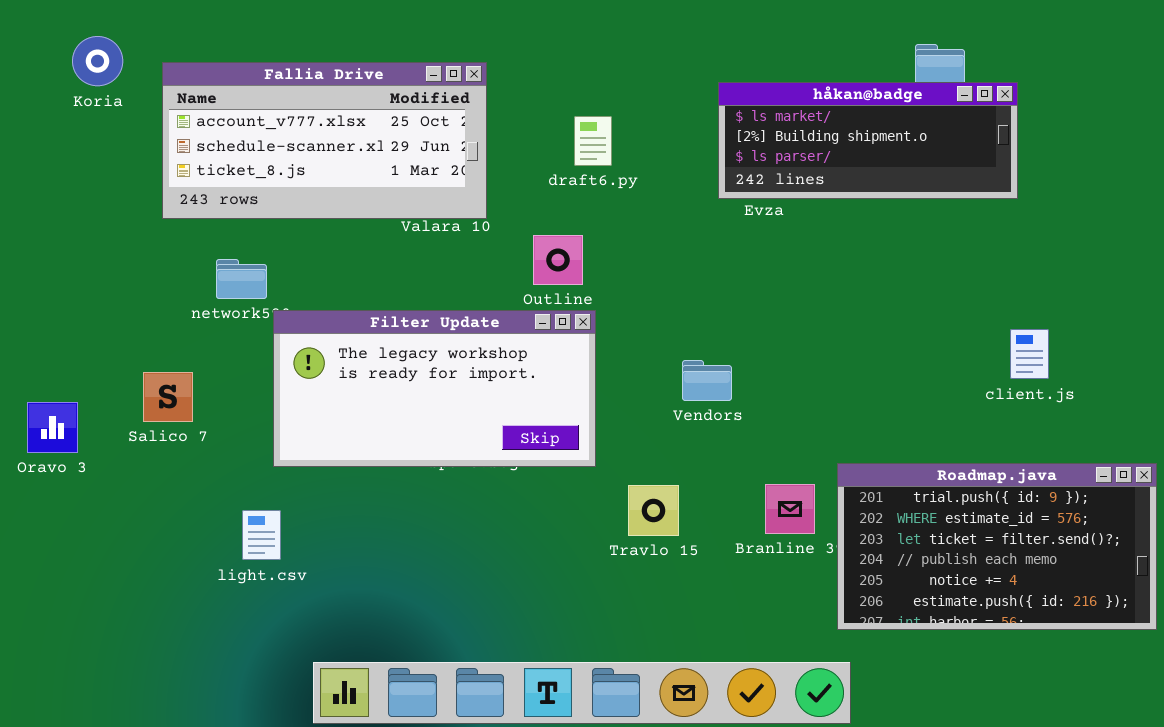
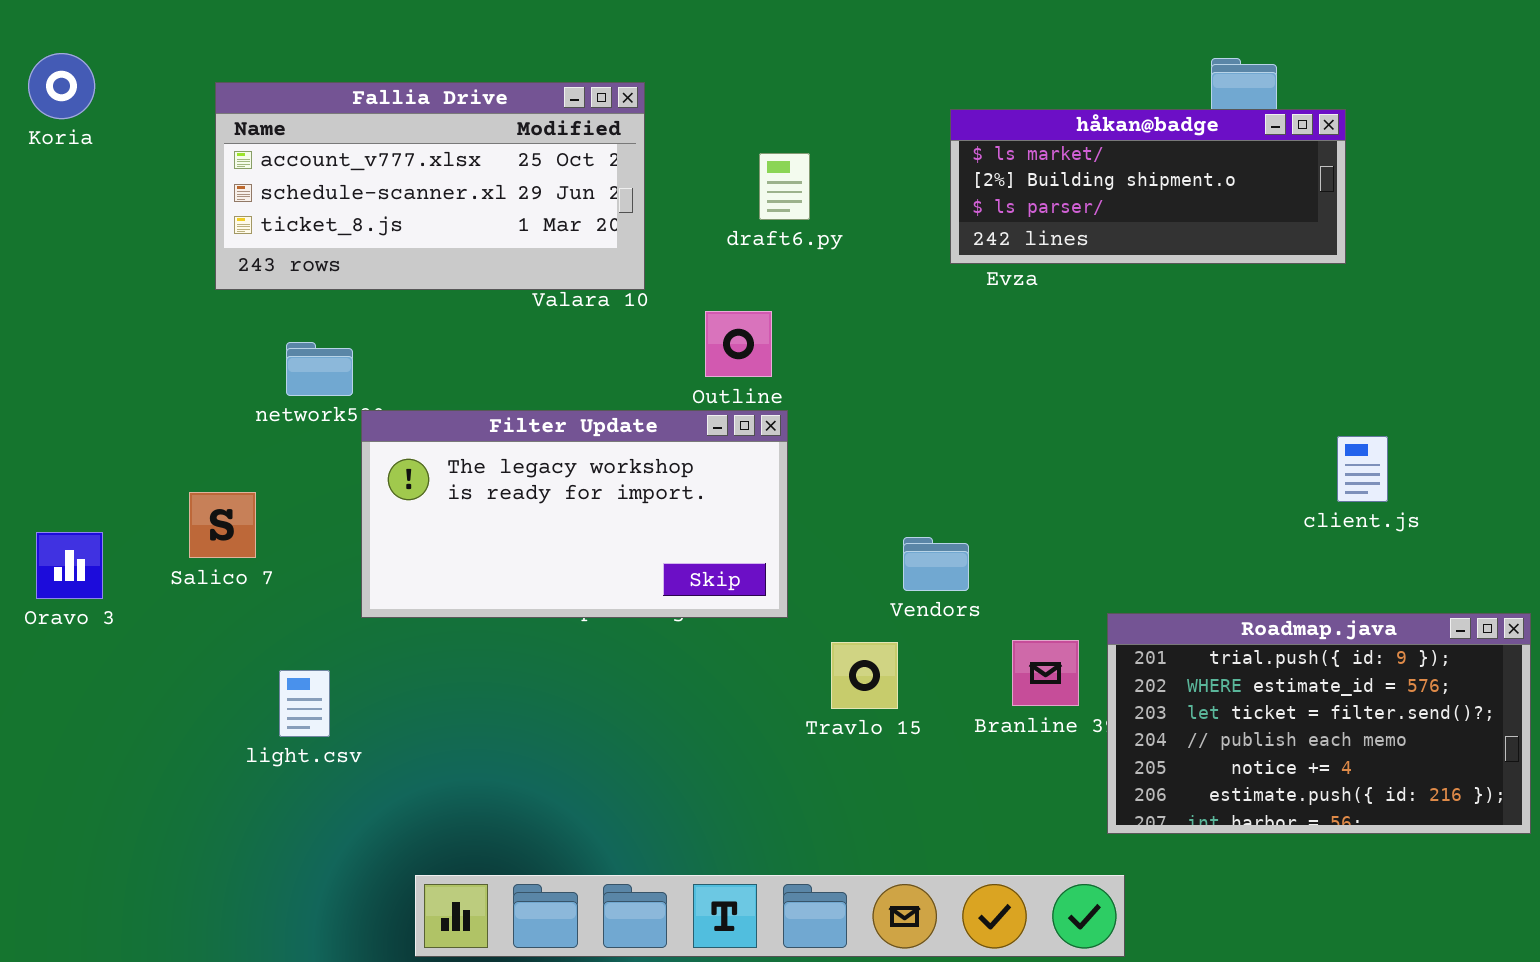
Koria: [72,36,123,86] -> [28,53,95,119], moved
Vendors: [682,360,732,401] -> [903,537,969,591], moved
light.csv: [242,510,281,560] -> [279,670,330,737], moved

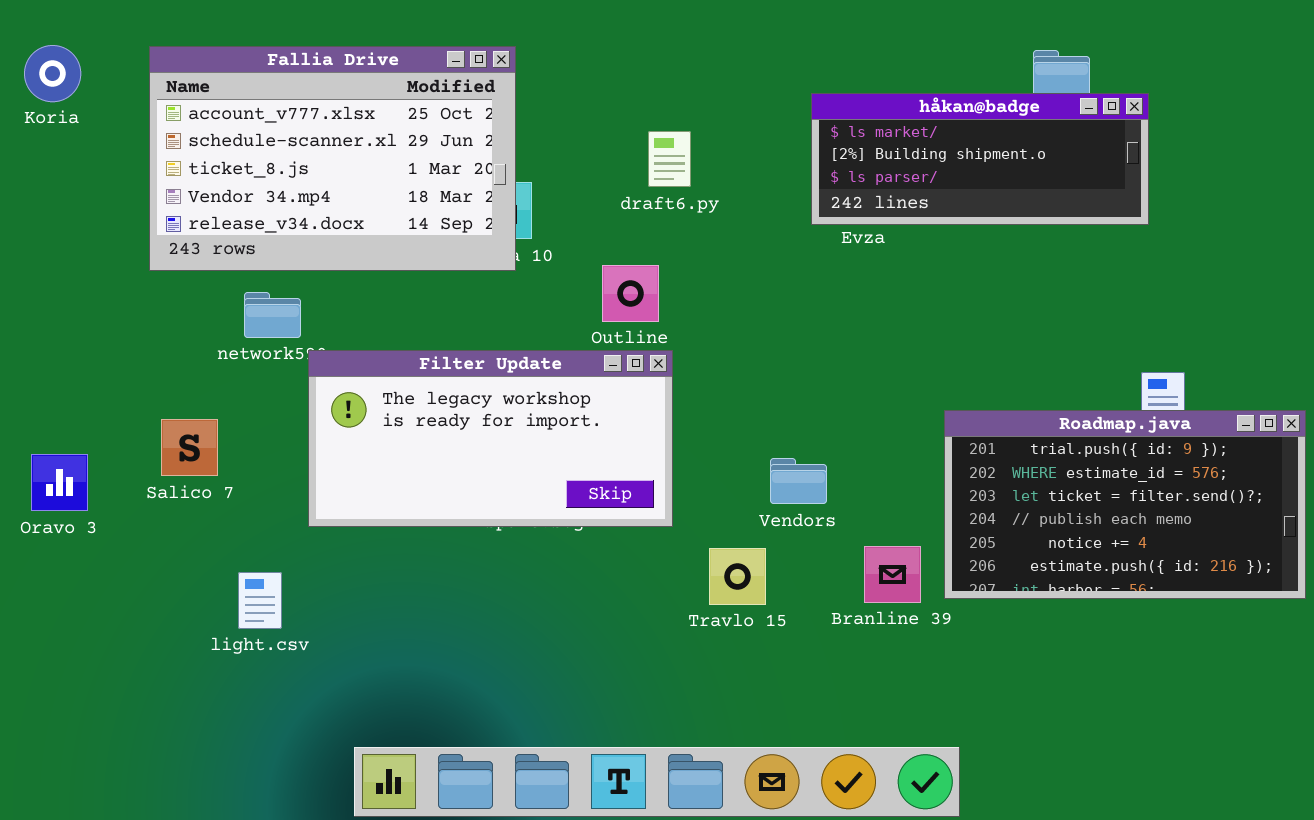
Fallia Drive: [215,82,645,290] -> [149,46,516,271], moved, resized
Roadmap.java: [1107,613,1531,834] -> [944,410,1306,599], moved

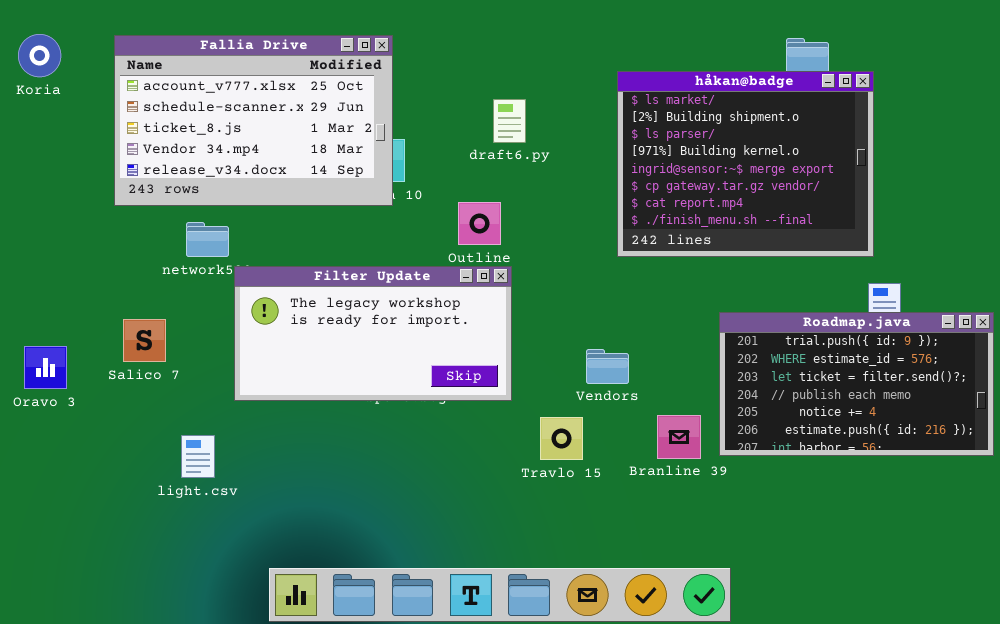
håkan@badge: [811,93,1149,225] -> [617,71,874,257], resized

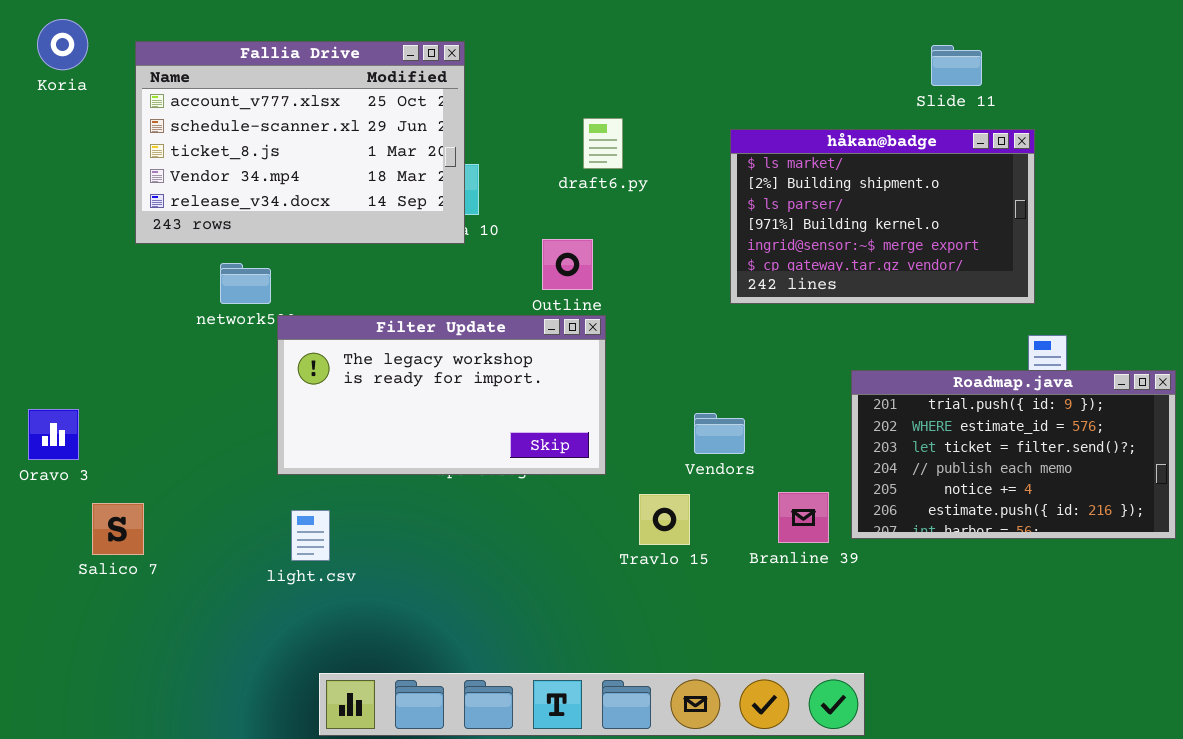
Koria: [18,34,61,77] -> [37,19,88,70], moved
håkan@badge: [617,71,874,257] -> [730,129,1035,304], resized
Salico 7: [123,319,166,362] -> [92,503,144,555], moved
light.csv: [181,435,215,478] -> [291,510,330,561], moved

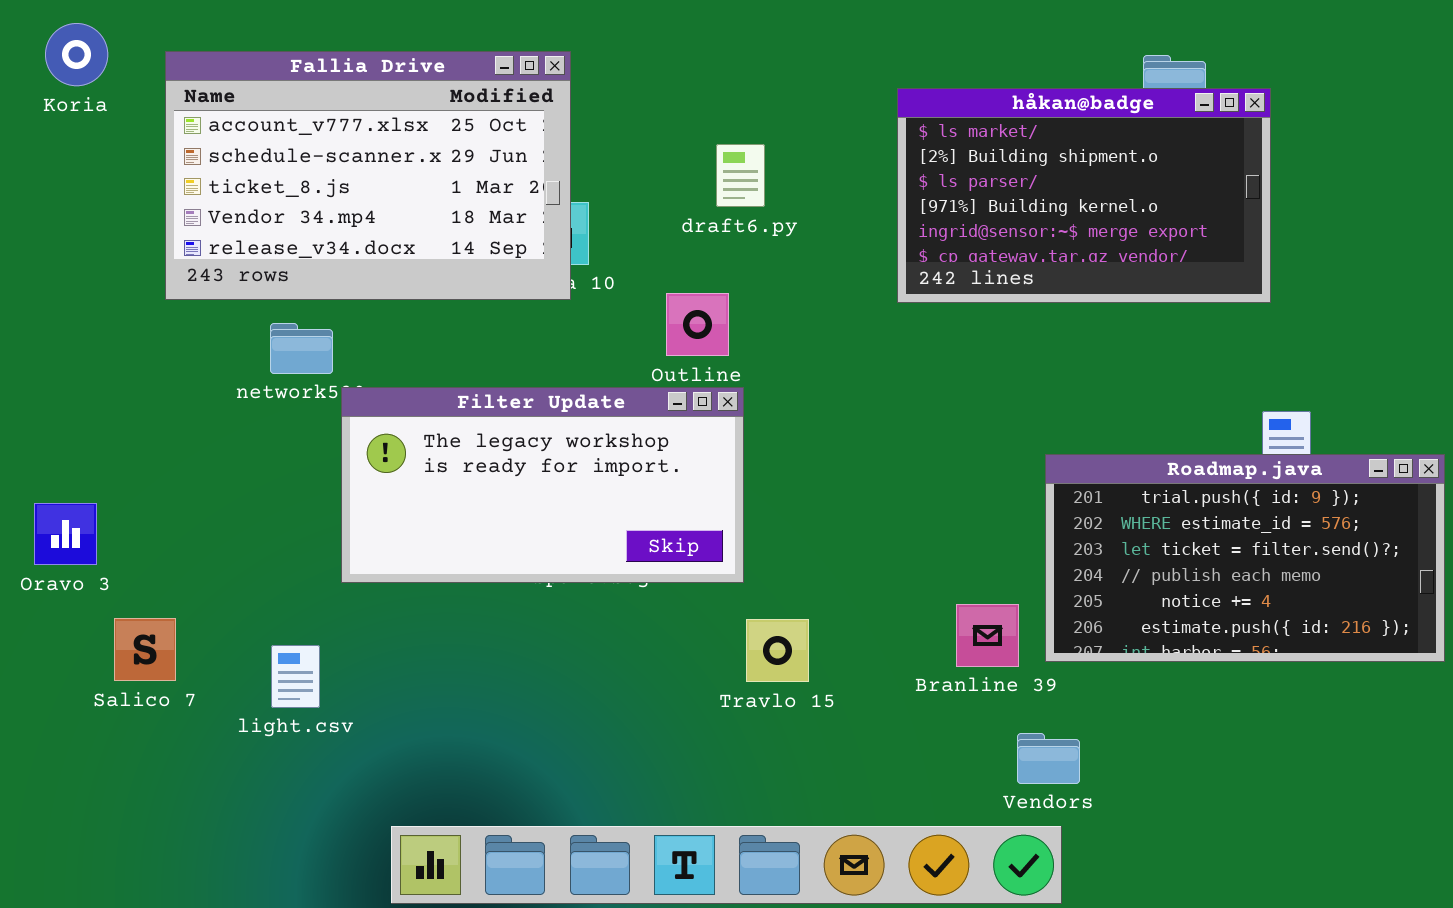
håkan@badge: [730,129,1035,304] -> [897,88,1271,303], moved
Vendors: [694,413,745,454] -> [1017,733,1080,784], moved
Travlo 15: [639,494,690,545] -> [746,619,809,682], moved
light.csv: [291,510,330,561] -> [271,645,320,708], moved

